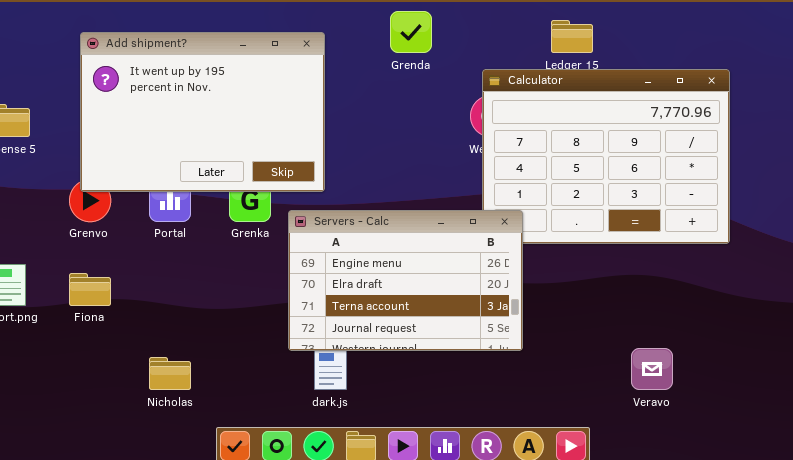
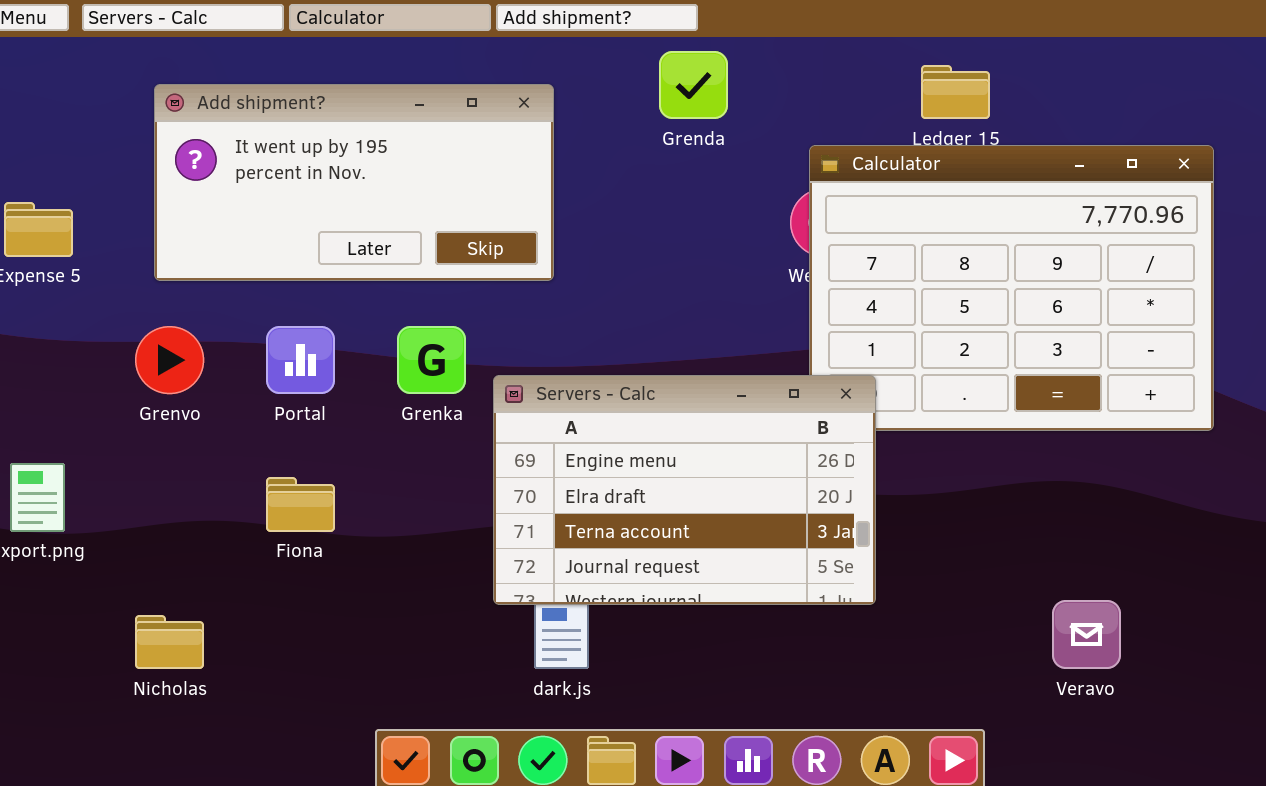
Add shipment?: [80,32,325,192] -> [154,84,554,281], resized
Fiona: [69,273,111,306] -> [266,477,335,532], moved
Nicholas: [149,357,191,390] -> [135,615,204,669], moved

